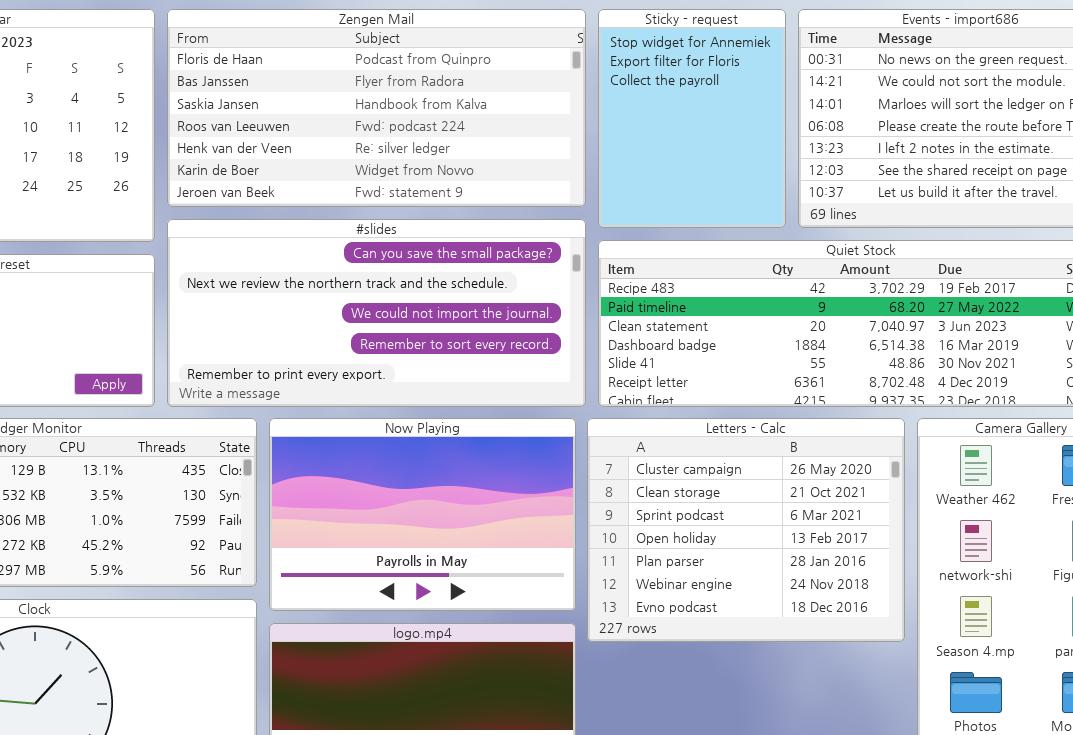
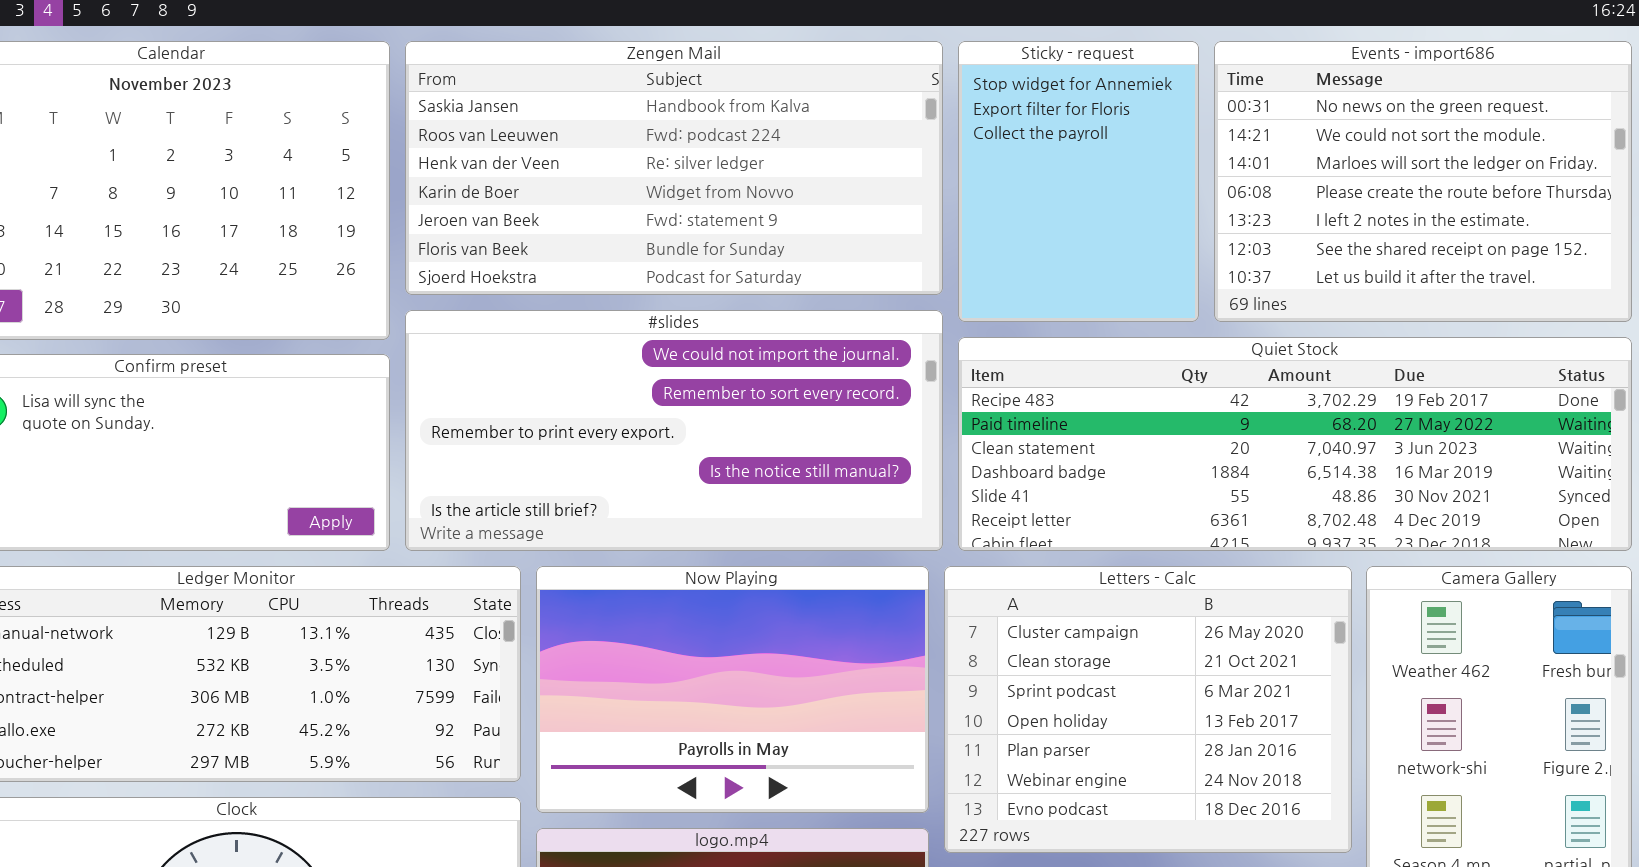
Zengen Mail: [167,9,586,207] -> [405,41,943,295], scrolled down 2 rows
#slides: [167,219,586,407] -> [405,310,943,551], scrolled down 2 rows

